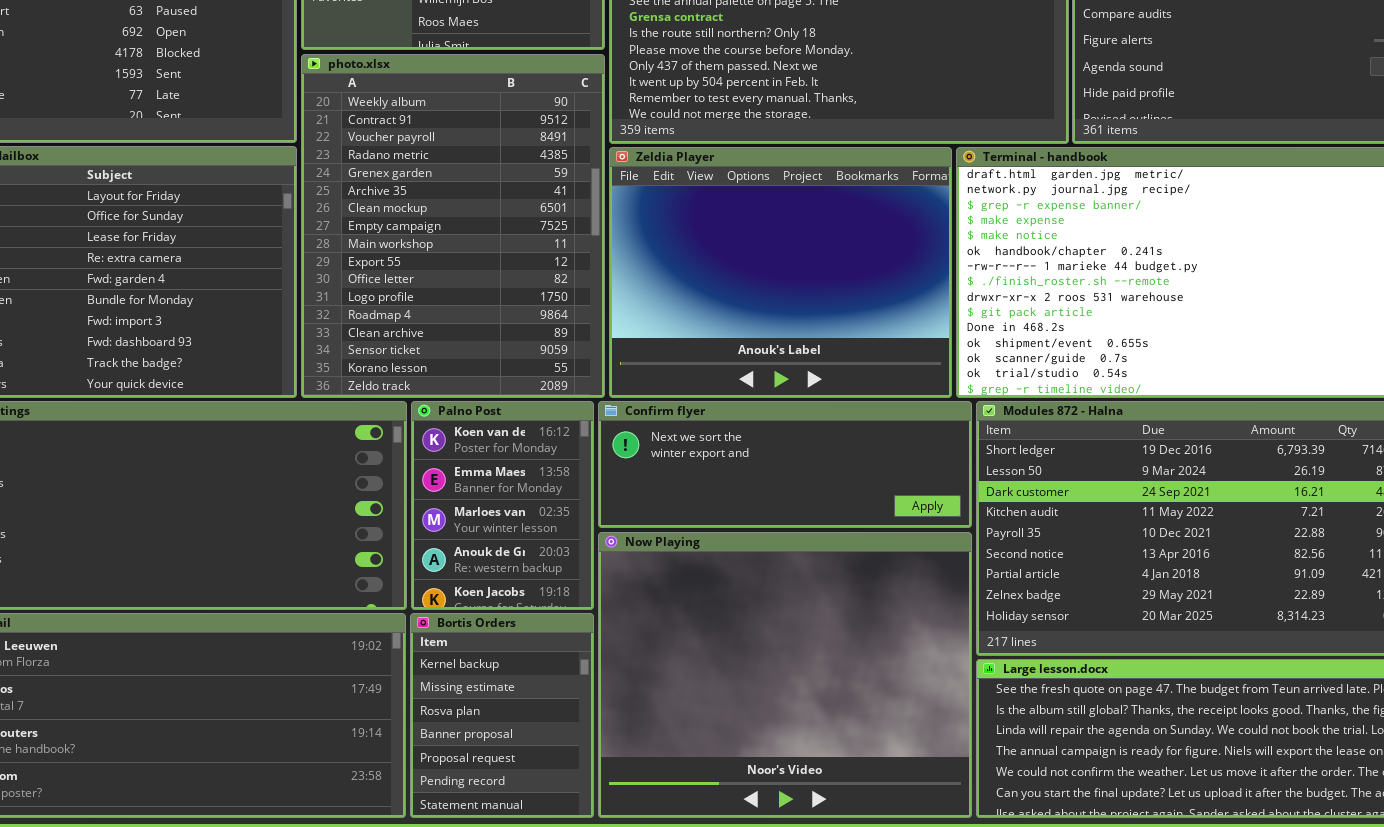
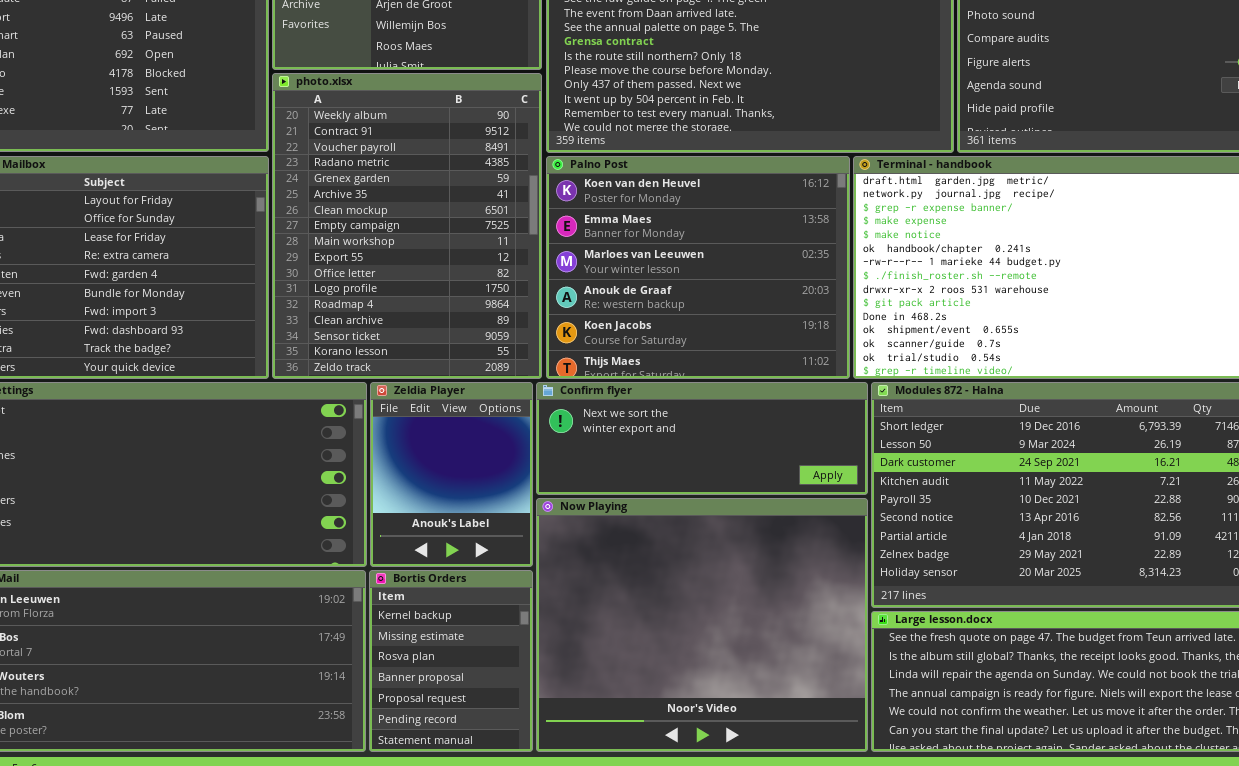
Zeldia Player: [609,147,952,398] -> [370,382,533,567], moved, resized
Palno Post: [411,401,594,610] -> [546,156,850,379], moved, resized

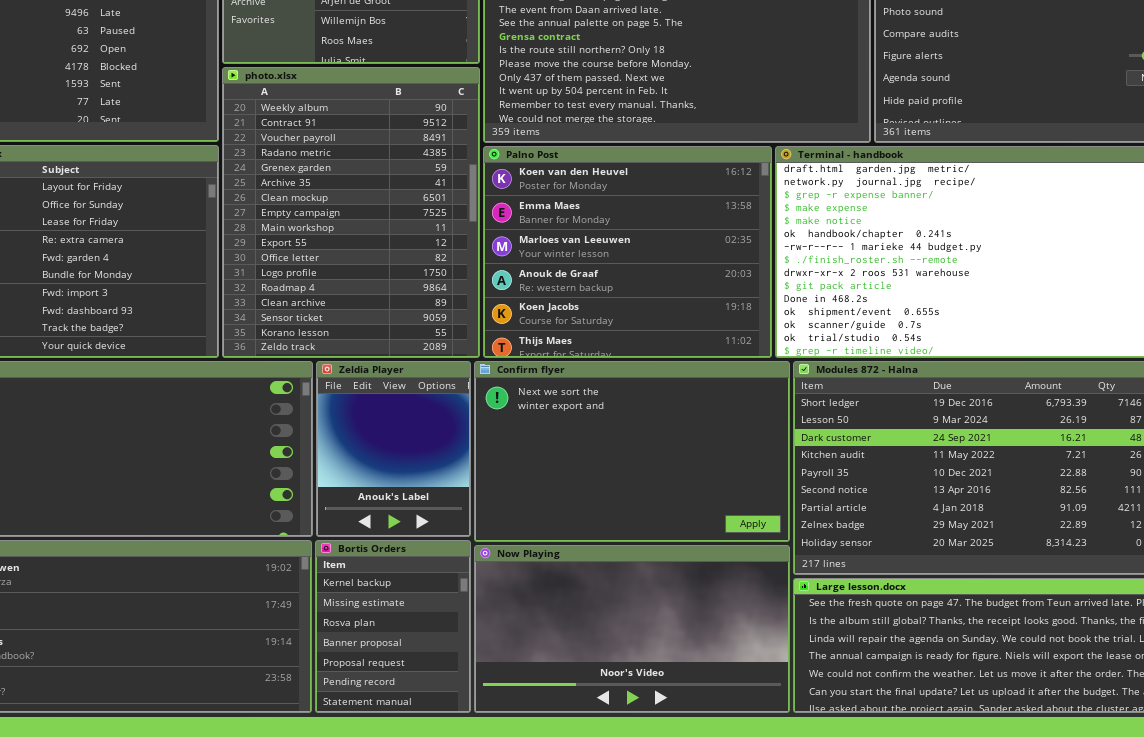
Confirm flyer: [536,382,868,495] -> [474,361,790,542], resized
Now Playing: [536,498,868,752] -> [474,545,790,713], resized

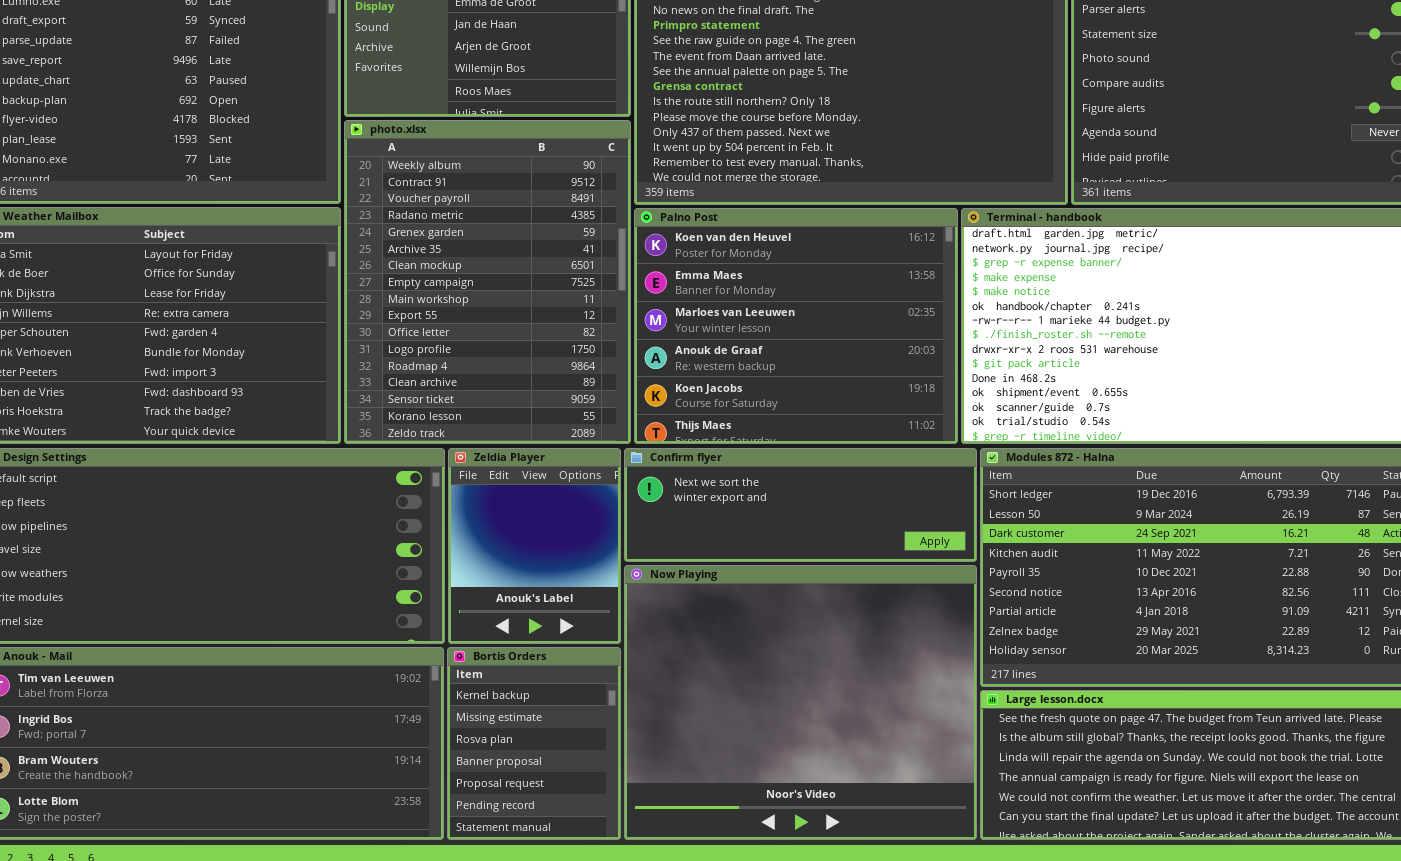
Confirm flyer: [474,361,790,542] -> [624,448,977,562], resized
Now Playing: [474,545,790,713] -> [624,565,977,840], resized

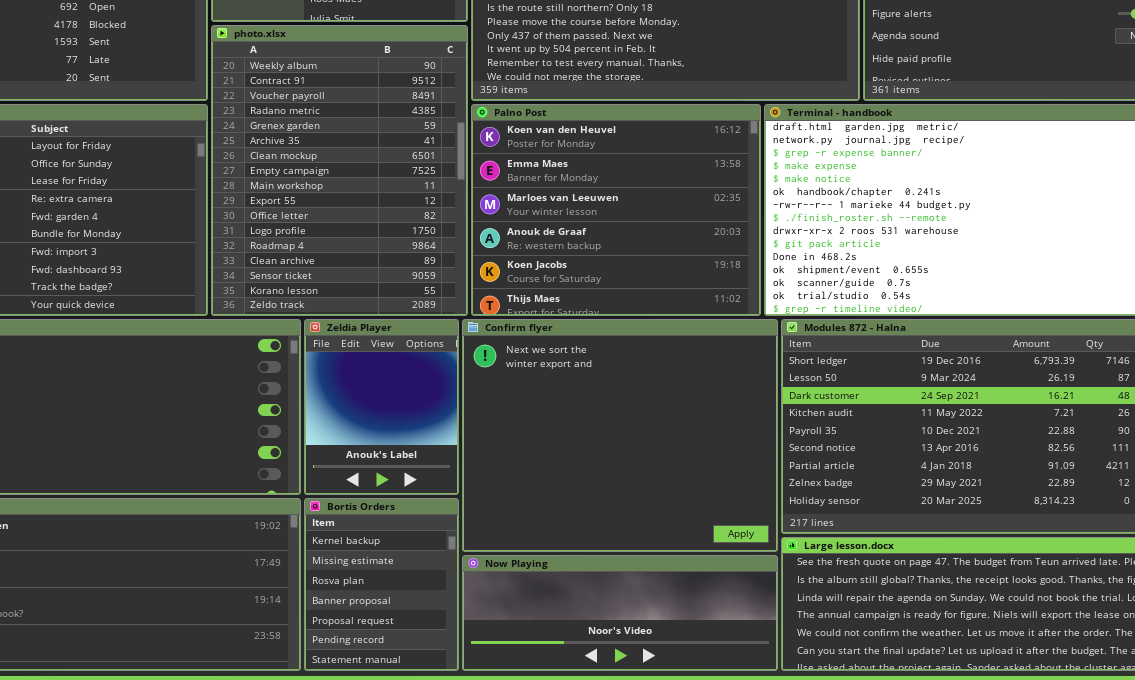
Confirm flyer: [624,448,977,562] -> [462,319,778,552], resized
Now Playing: [624,565,977,840] -> [462,555,778,671], resized

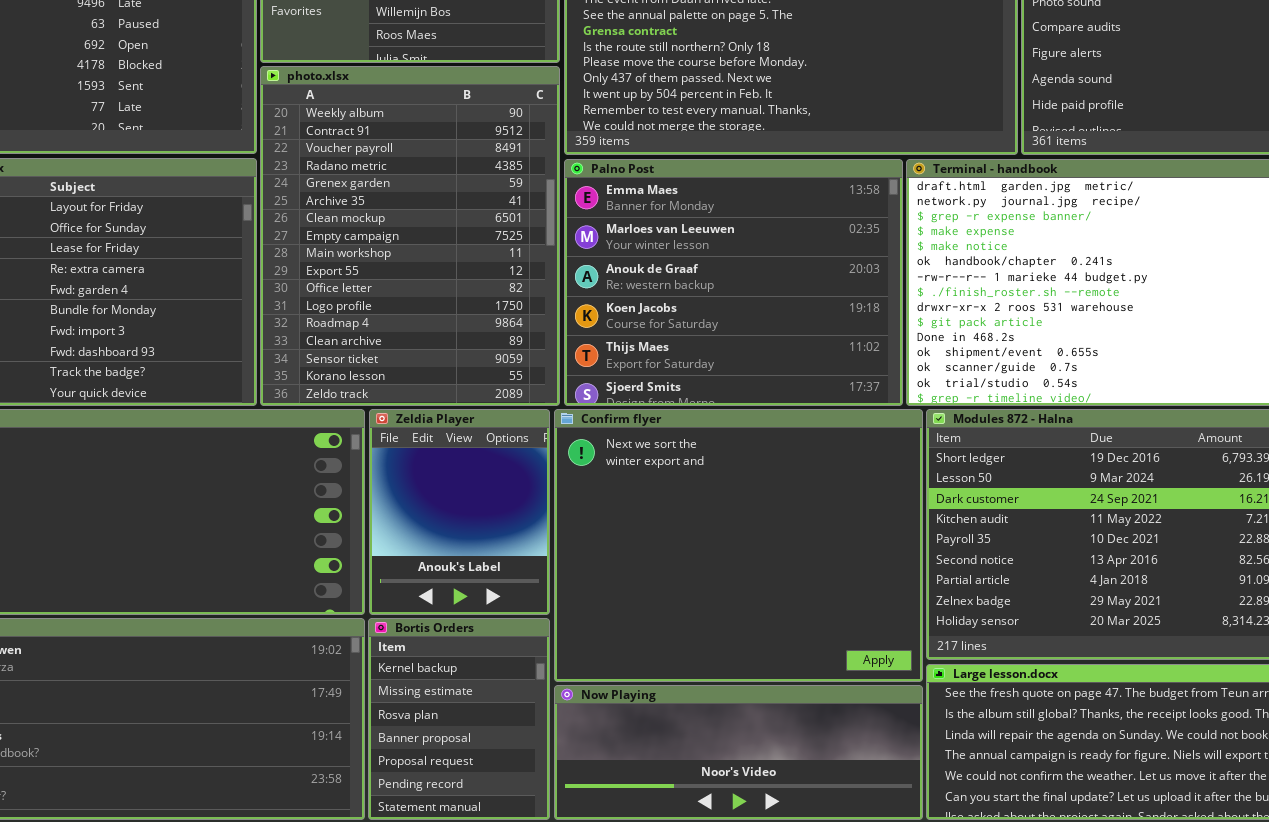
Palno Post: [471,104,761,316] -> [564,159,903,406], scrolled down 1 row

